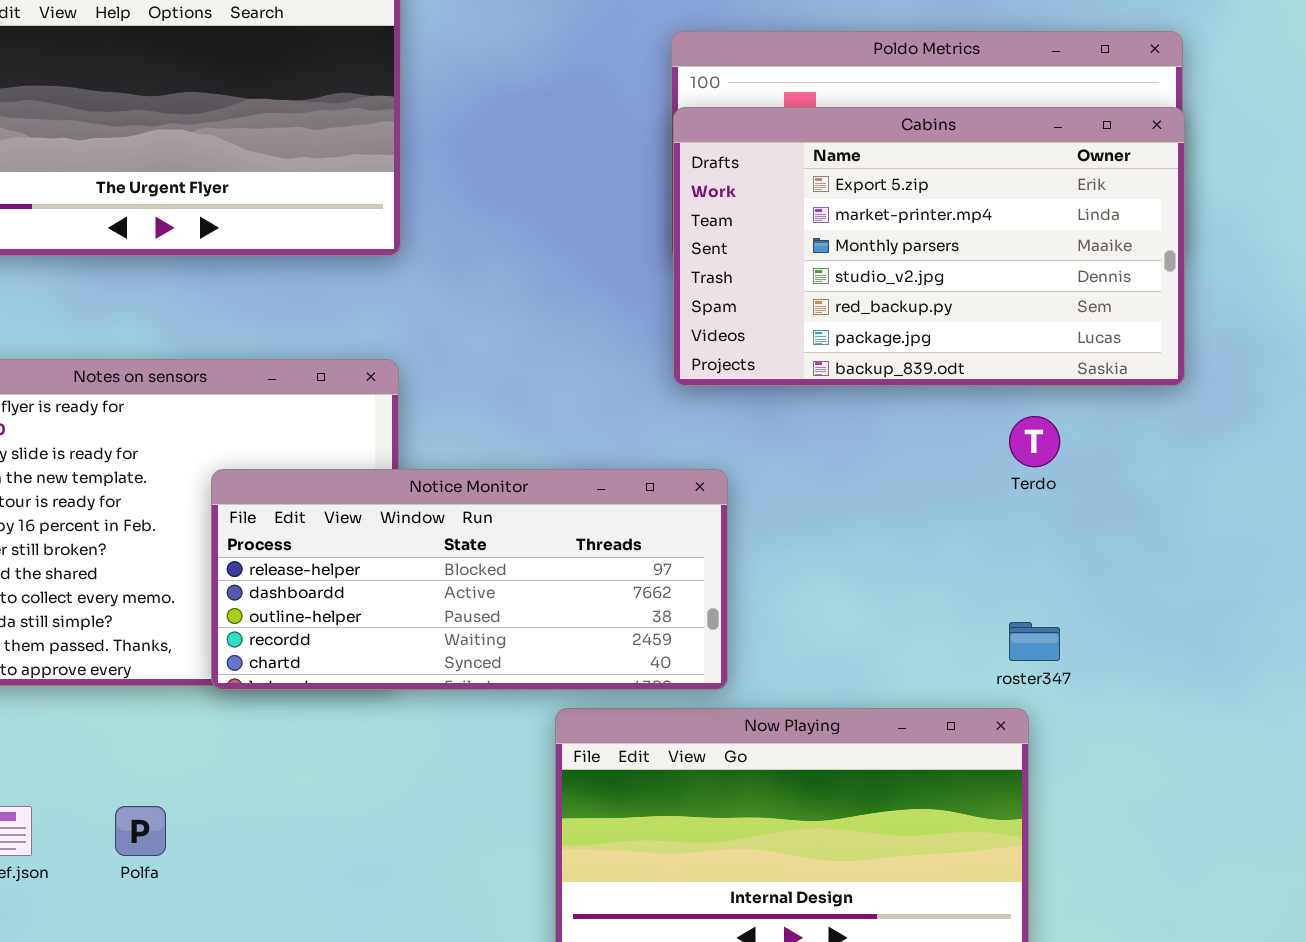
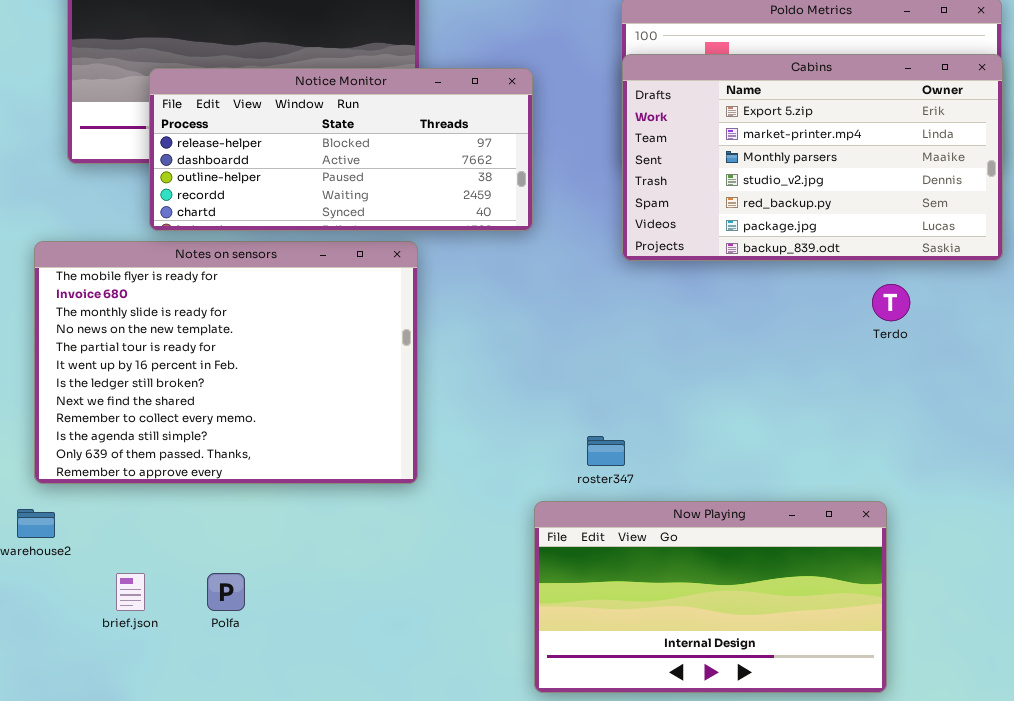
Notice Monitor: [211,469,728,690] -> [149,68,533,231], moved
roster347: [1009,622,1060,661] -> [587,436,625,466], moved

